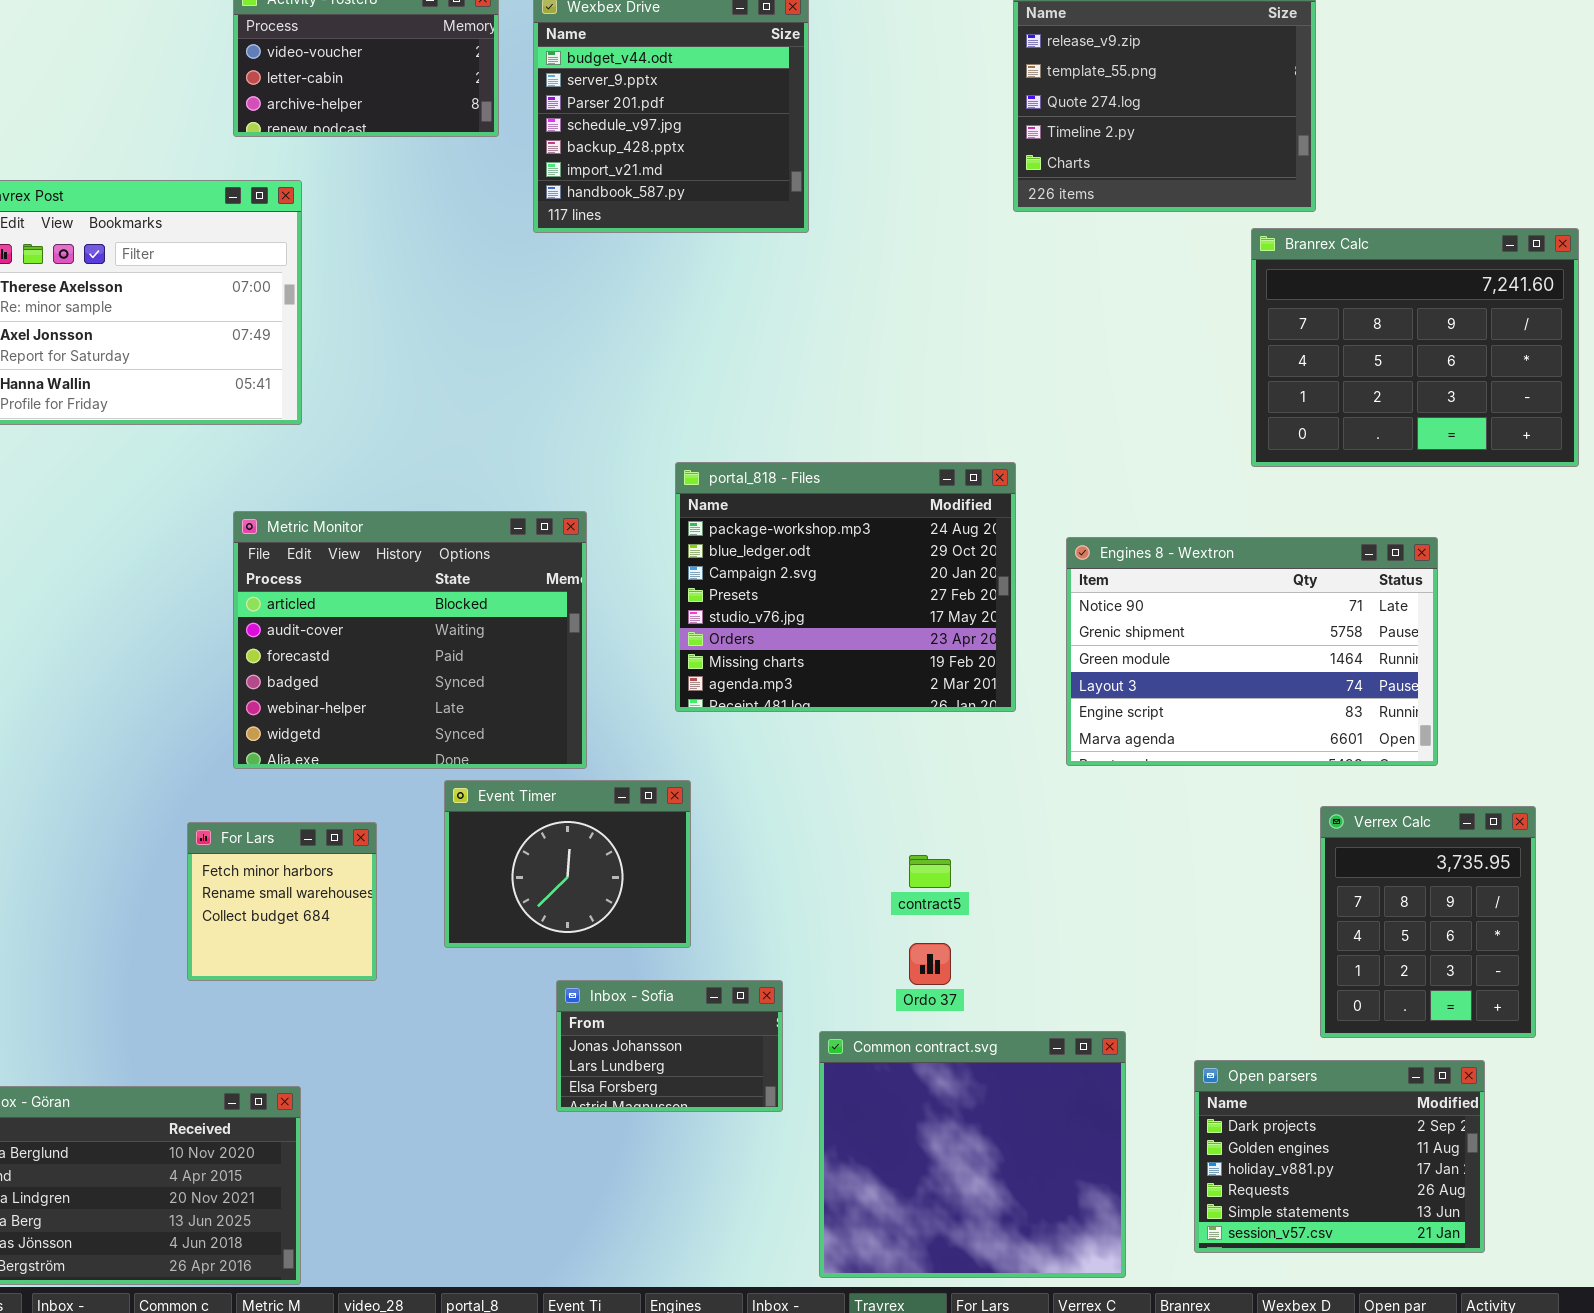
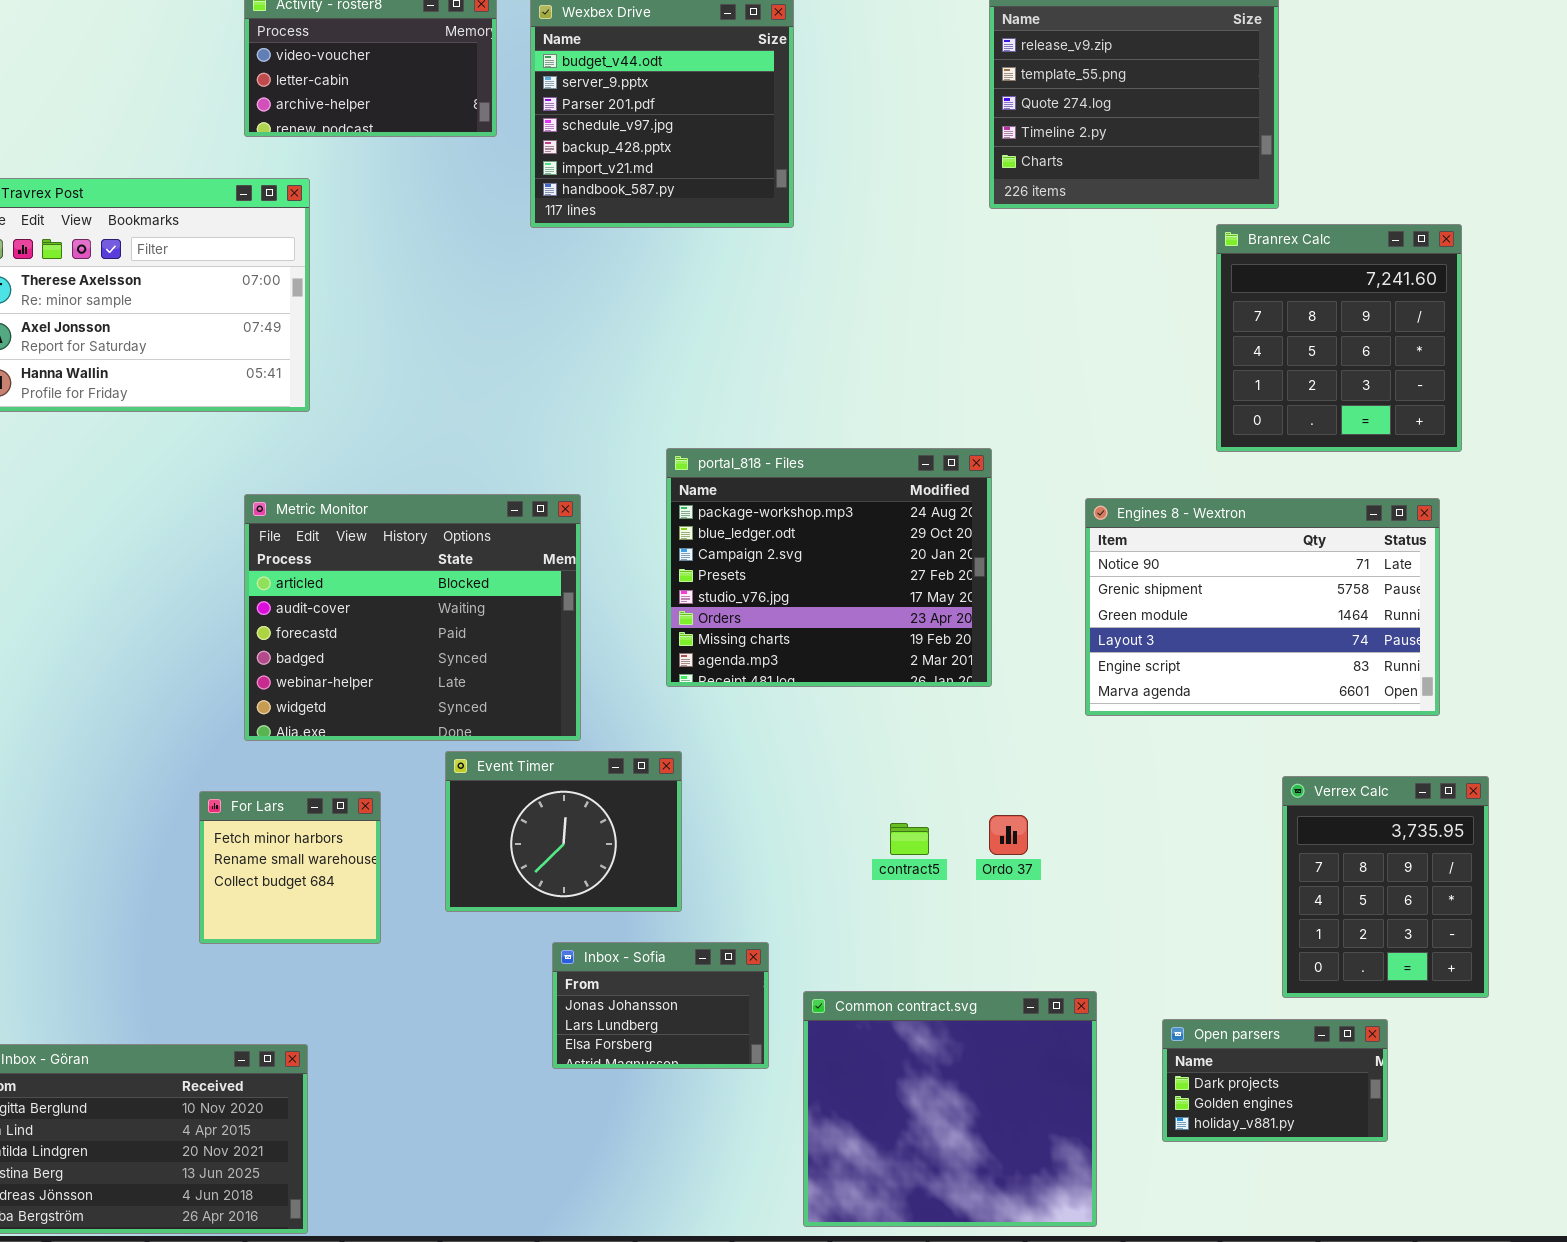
Branrex Calc: [1251,228,1579,467] -> [1216,224,1462,452], resized
Engines 8 - Wextron: [1066,537,1438,766] -> [1085,498,1440,716], moved
Ordo 37: [909,943,951,985] -> [989,815,1028,855], moved
Open parsers: [1194,1060,1485,1253] -> [1162,1019,1388,1142], resized

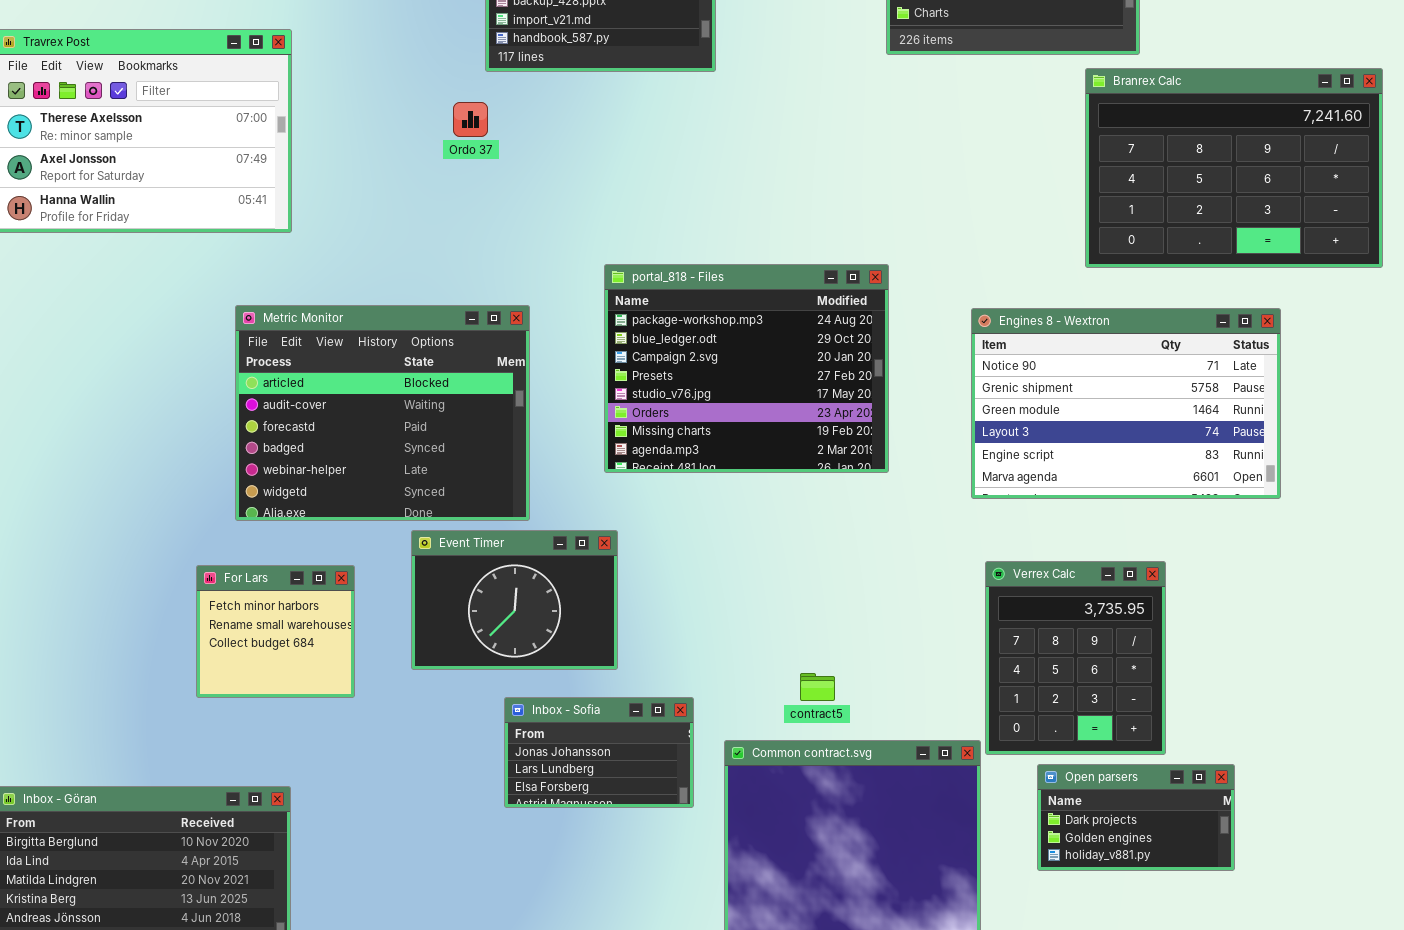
Branrex Calc: [1216,224,1462,452] -> [1085,68,1383,268], resized
Verrex Calc: [1282,776,1489,998] -> [985,561,1166,755], moved
Ordo 37: [989,815,1028,855] -> [453,102,488,137], moved
contract5: [890,823,929,855] -> [800,673,835,701], moved

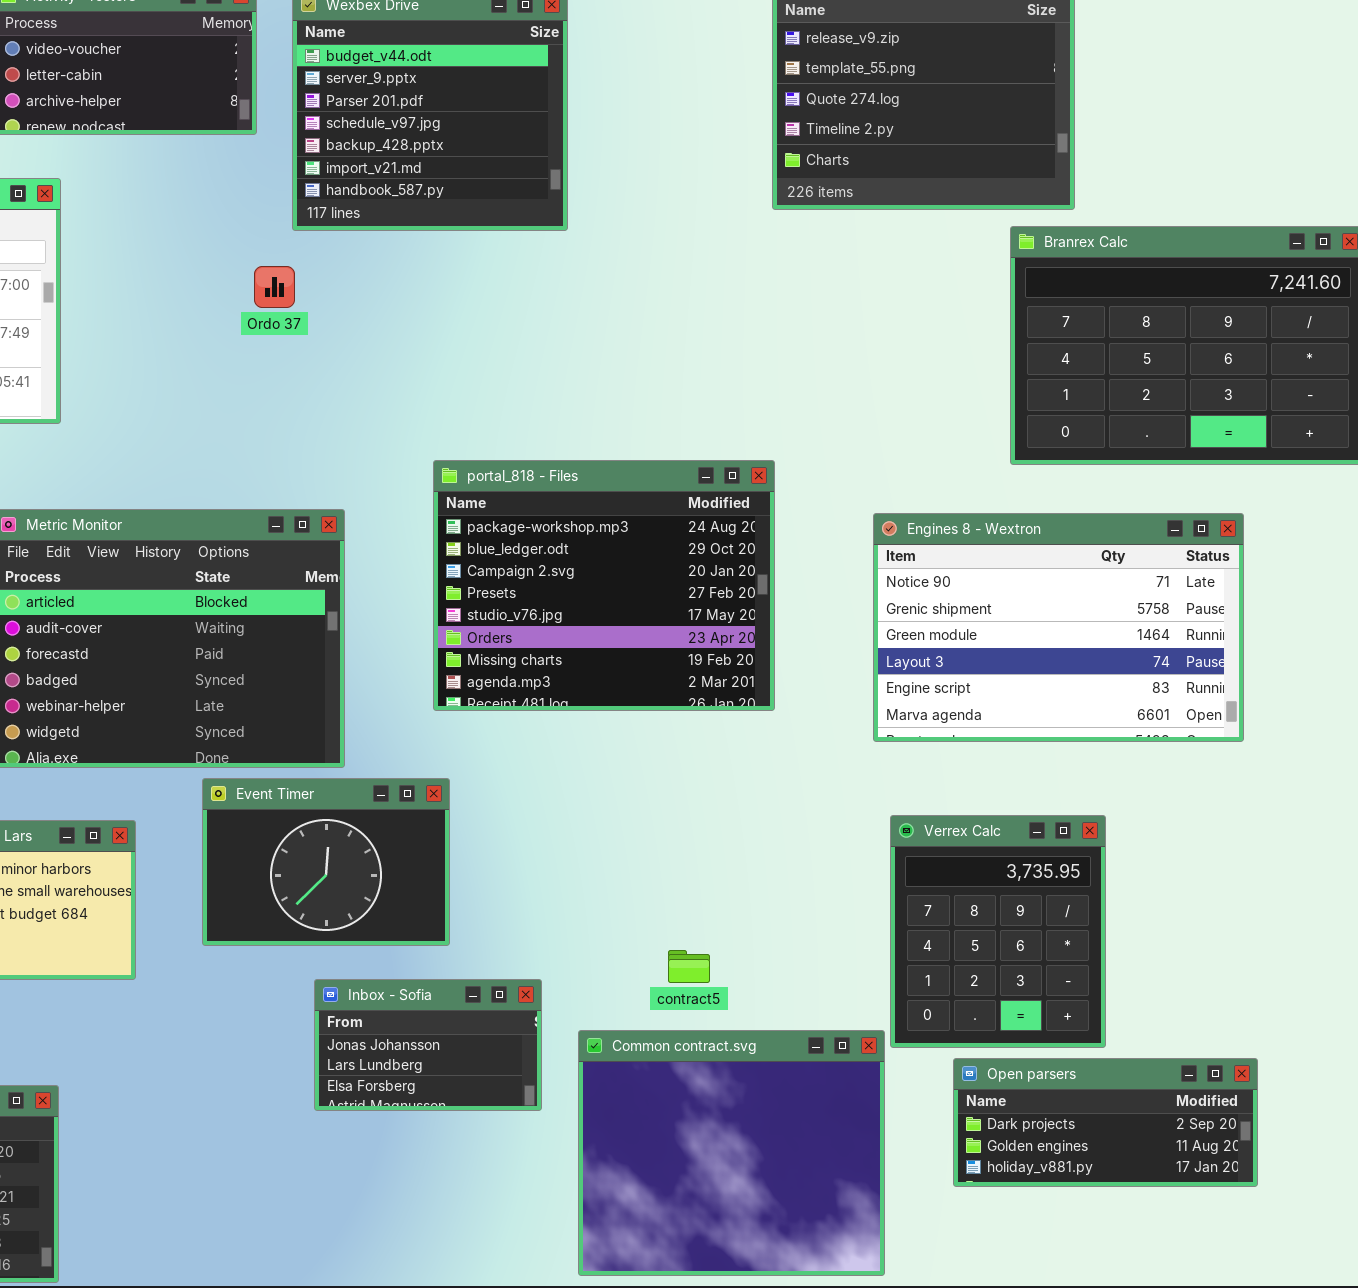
Open parsers: [1037,764,1235,871] -> [953,1058,1258,1187], resized

